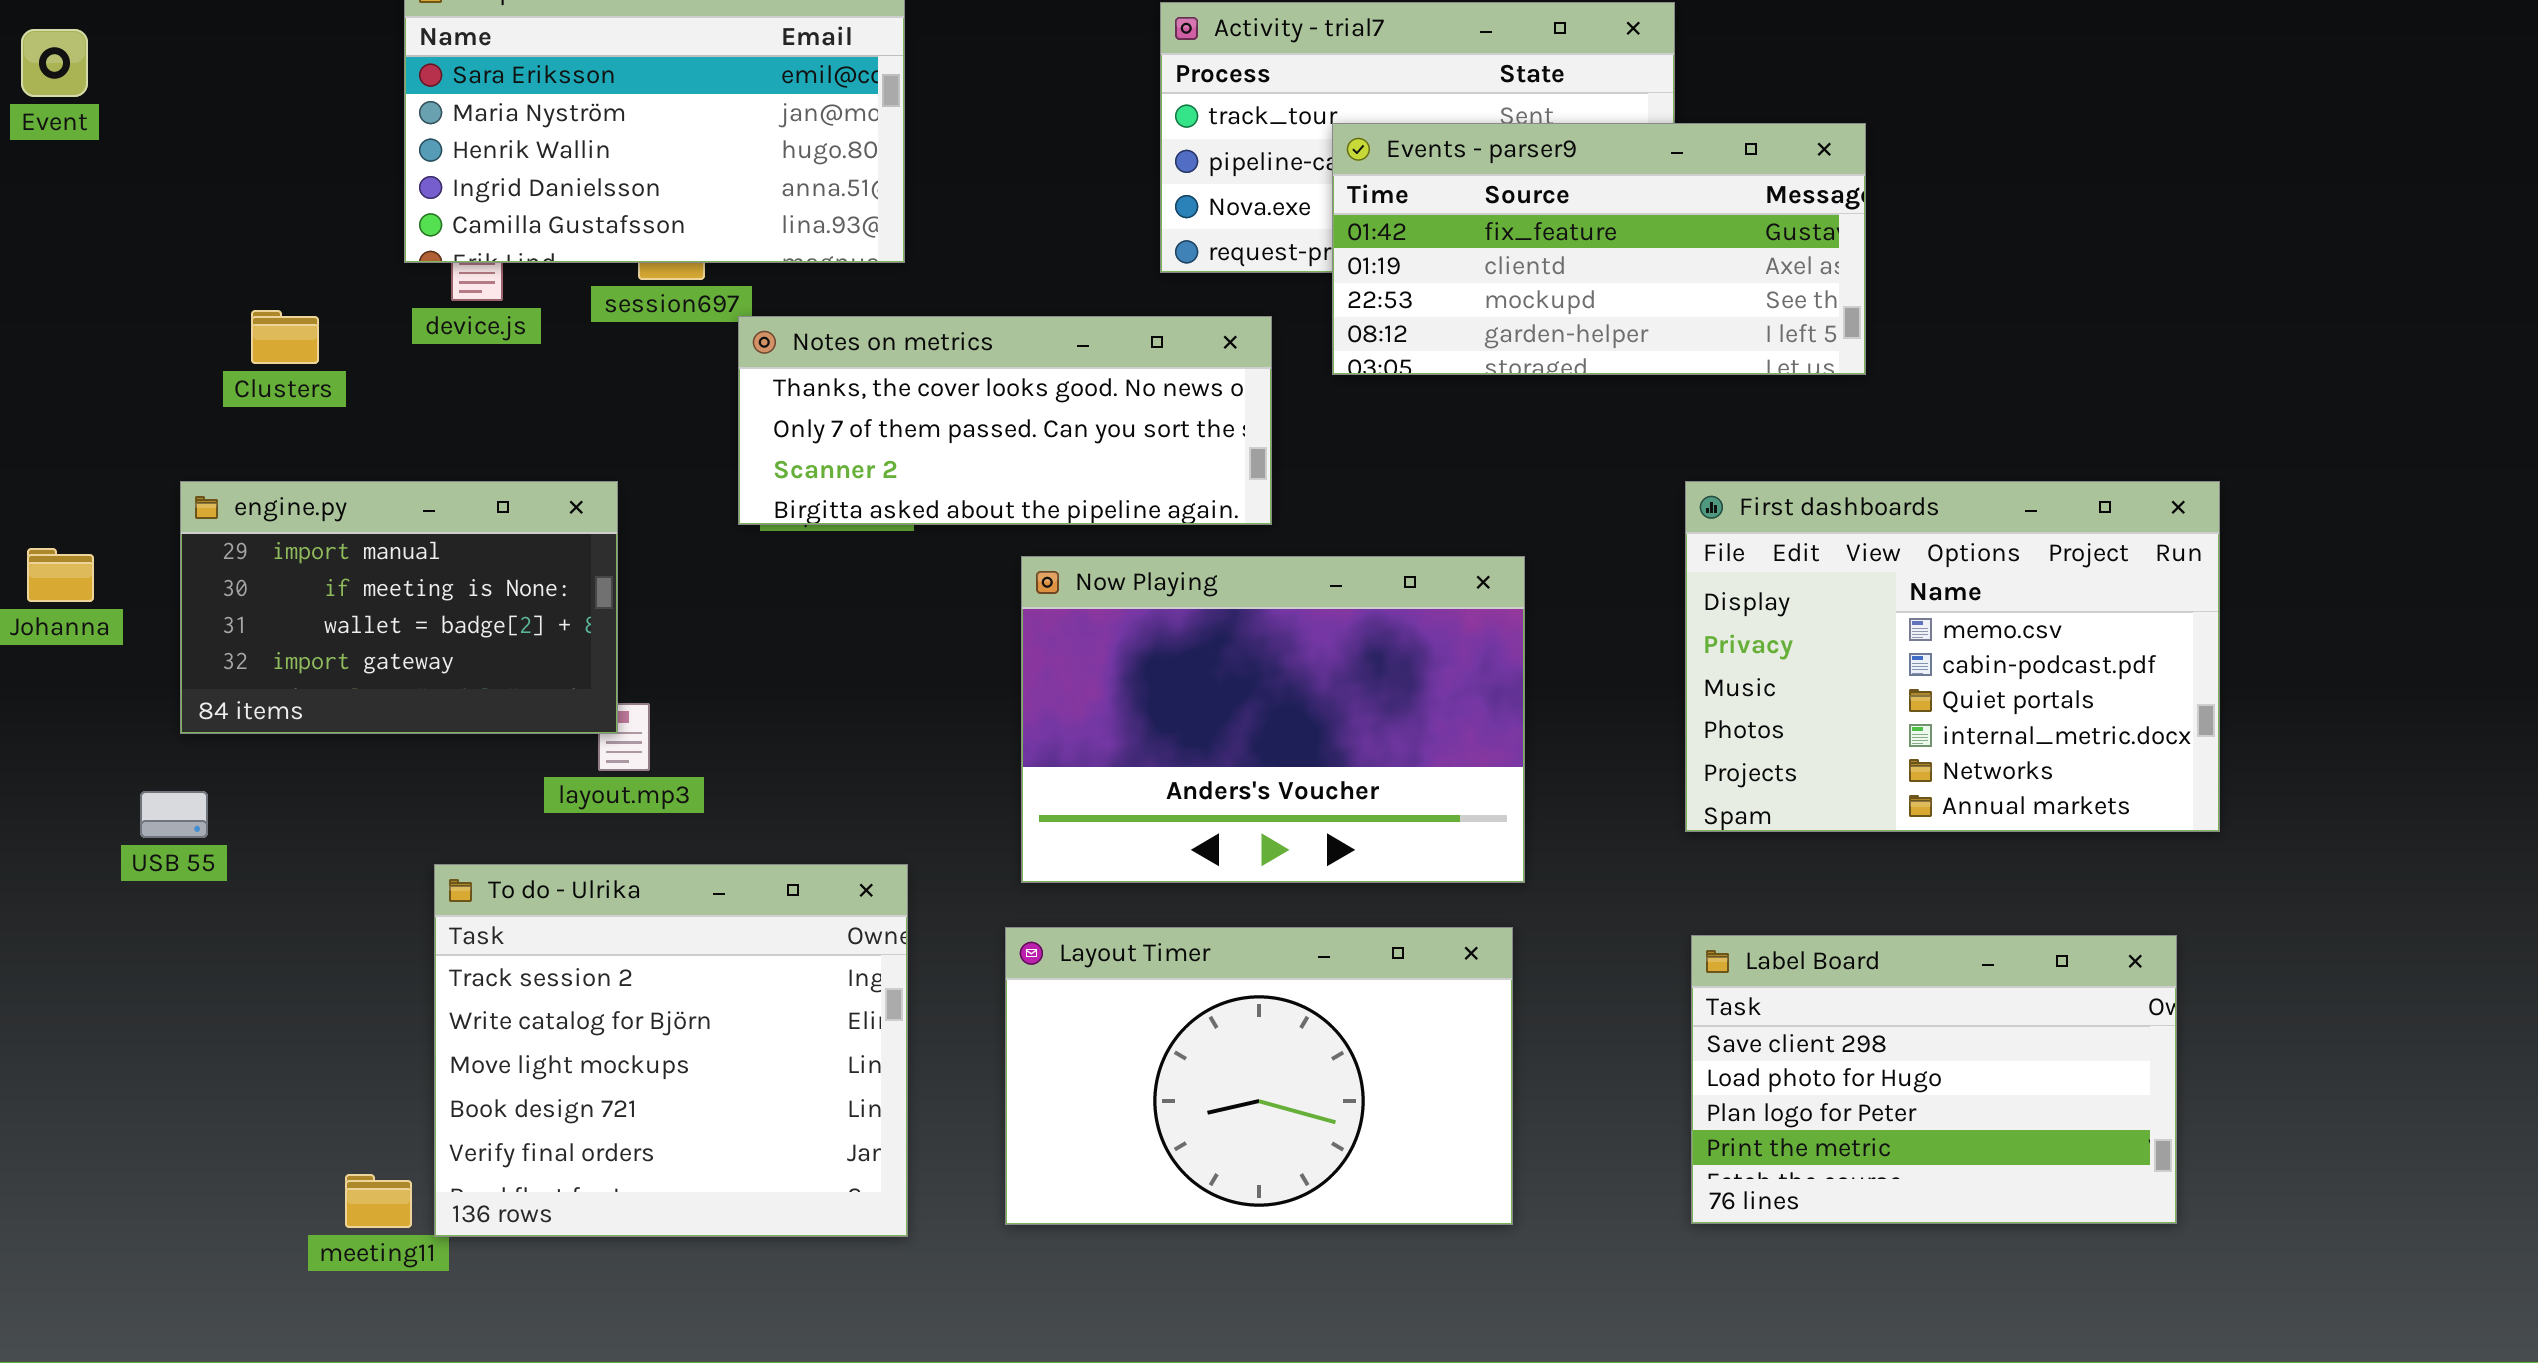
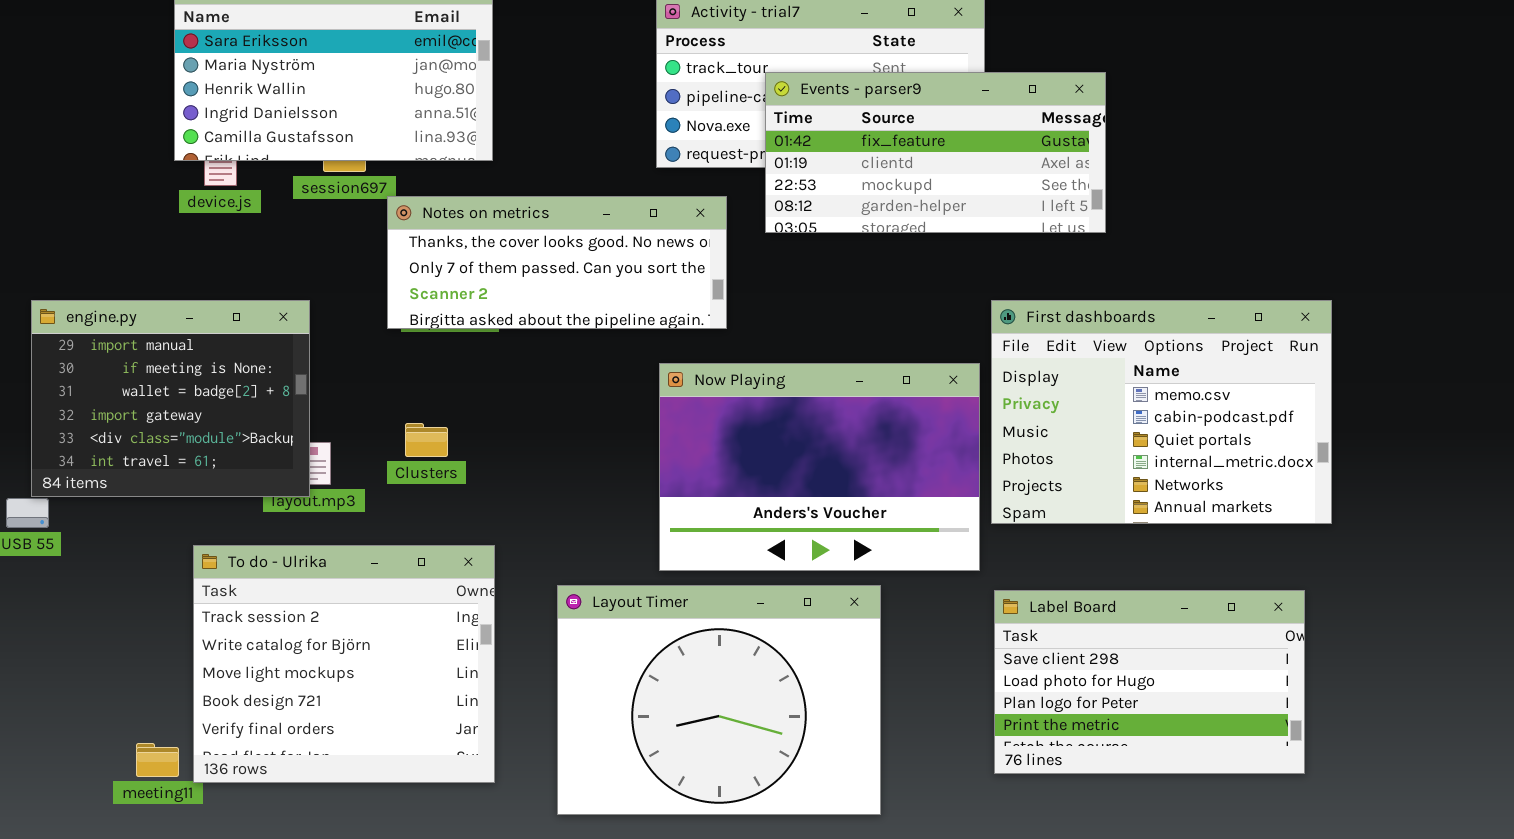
Clusters: [251,310,319,364] -> [405,423,448,457], moved
engine.py: [180,481,618,734] -> [31,300,310,497], resized
Now Playing: [1021,556,1525,883] -> [659,363,980,571], moved
Layout Timer: [1005,927,1513,1225] -> [557,585,881,815], resized

